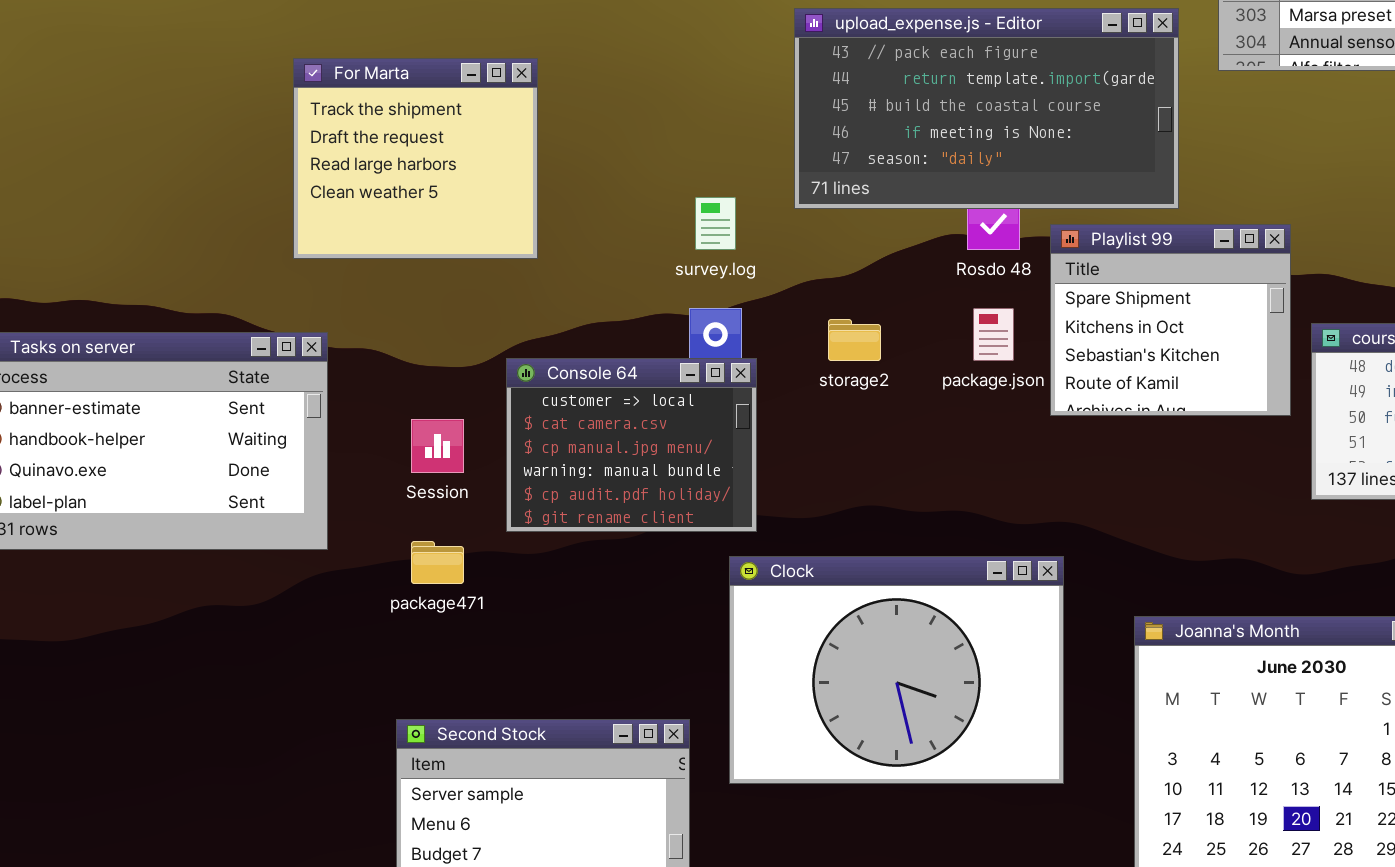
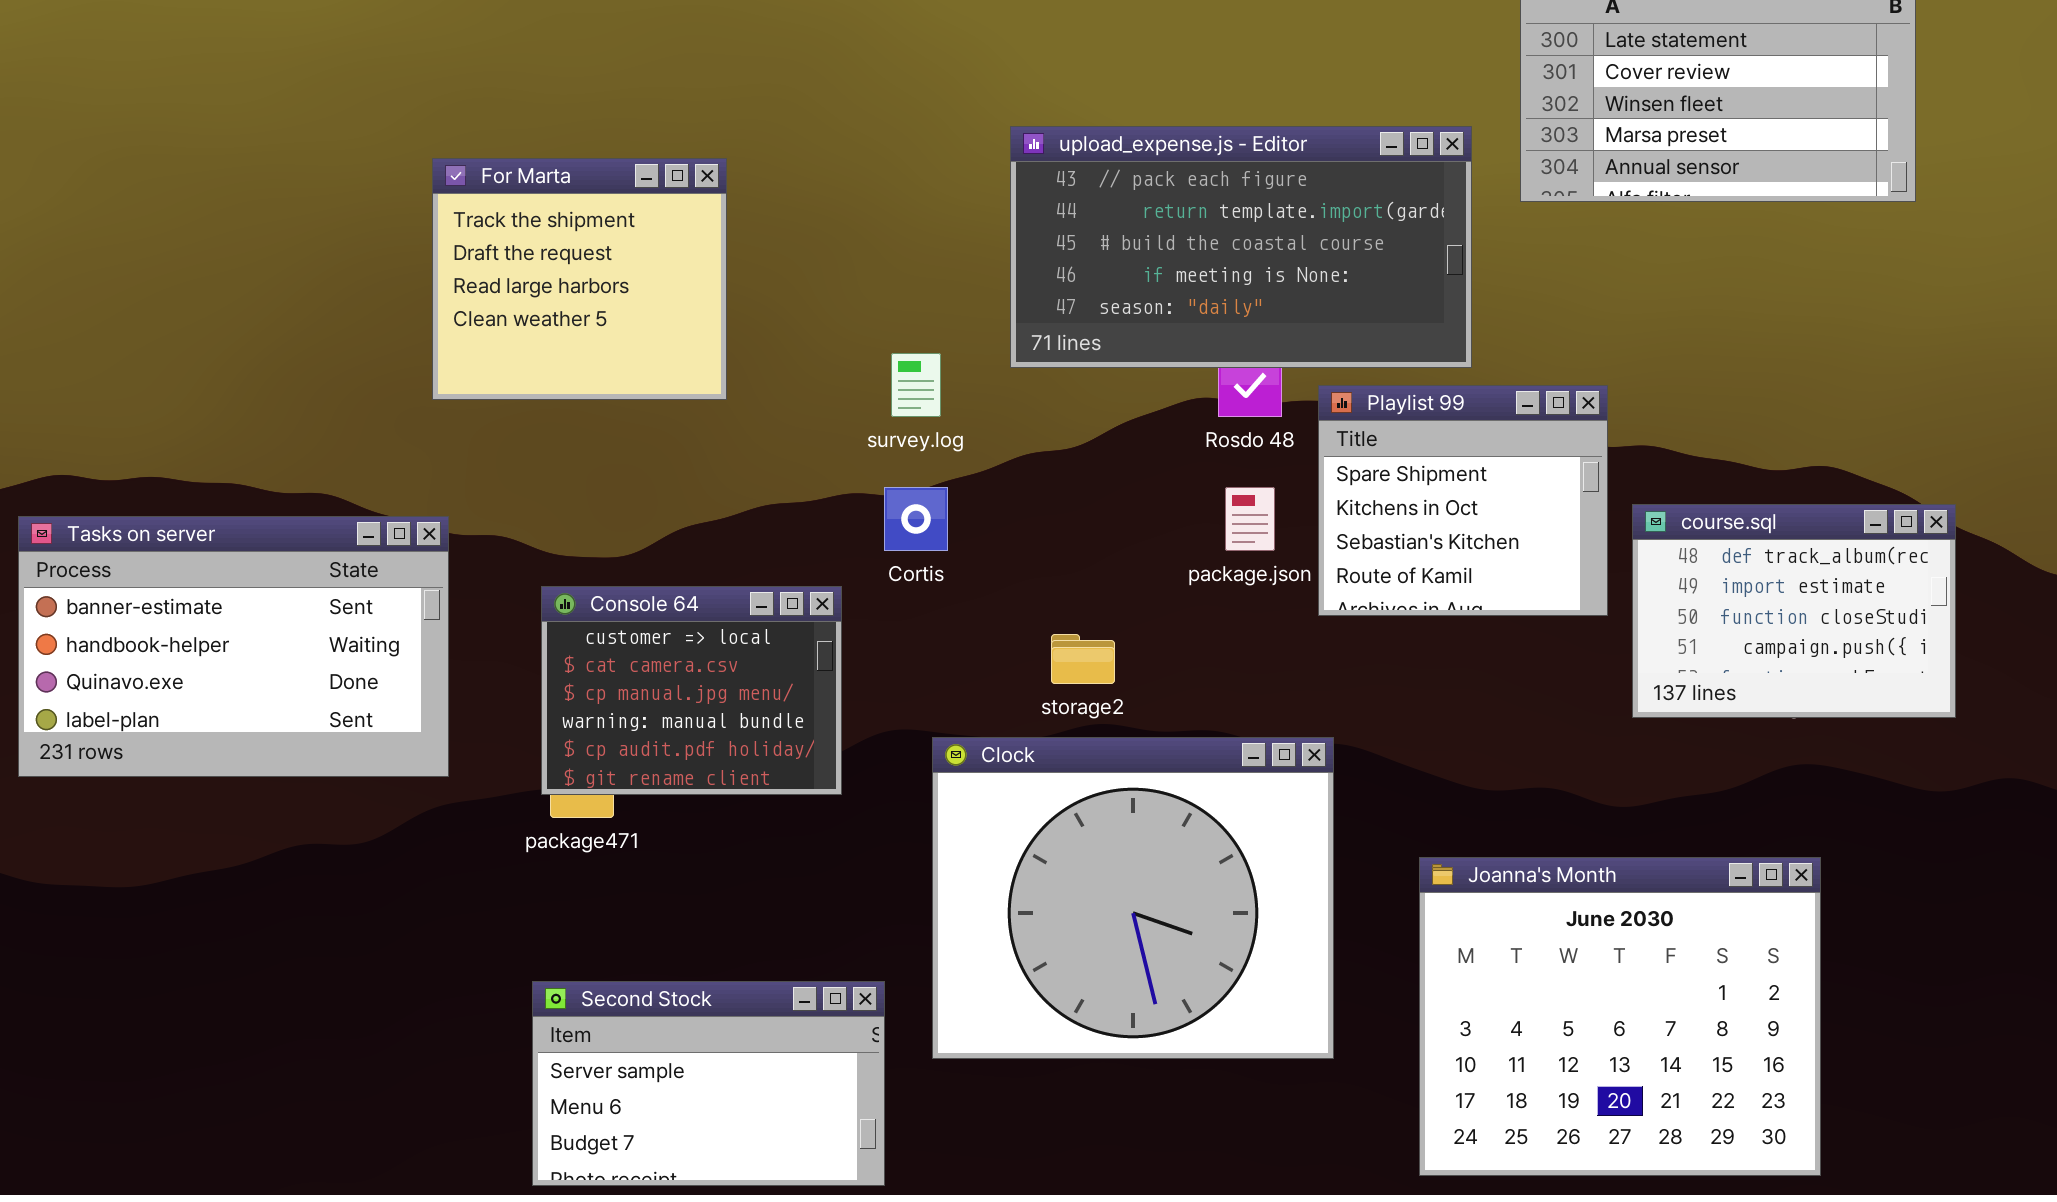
For Marta: [293,58,538,259] -> [432,158,727,400], moved
storage2: [828,319,881,361] -> [1051,634,1115,684], moved
Console 64: [506,358,757,532] -> [541,586,842,795], moved
Clock: [729,556,1064,784] -> [932,737,1334,1059], resized

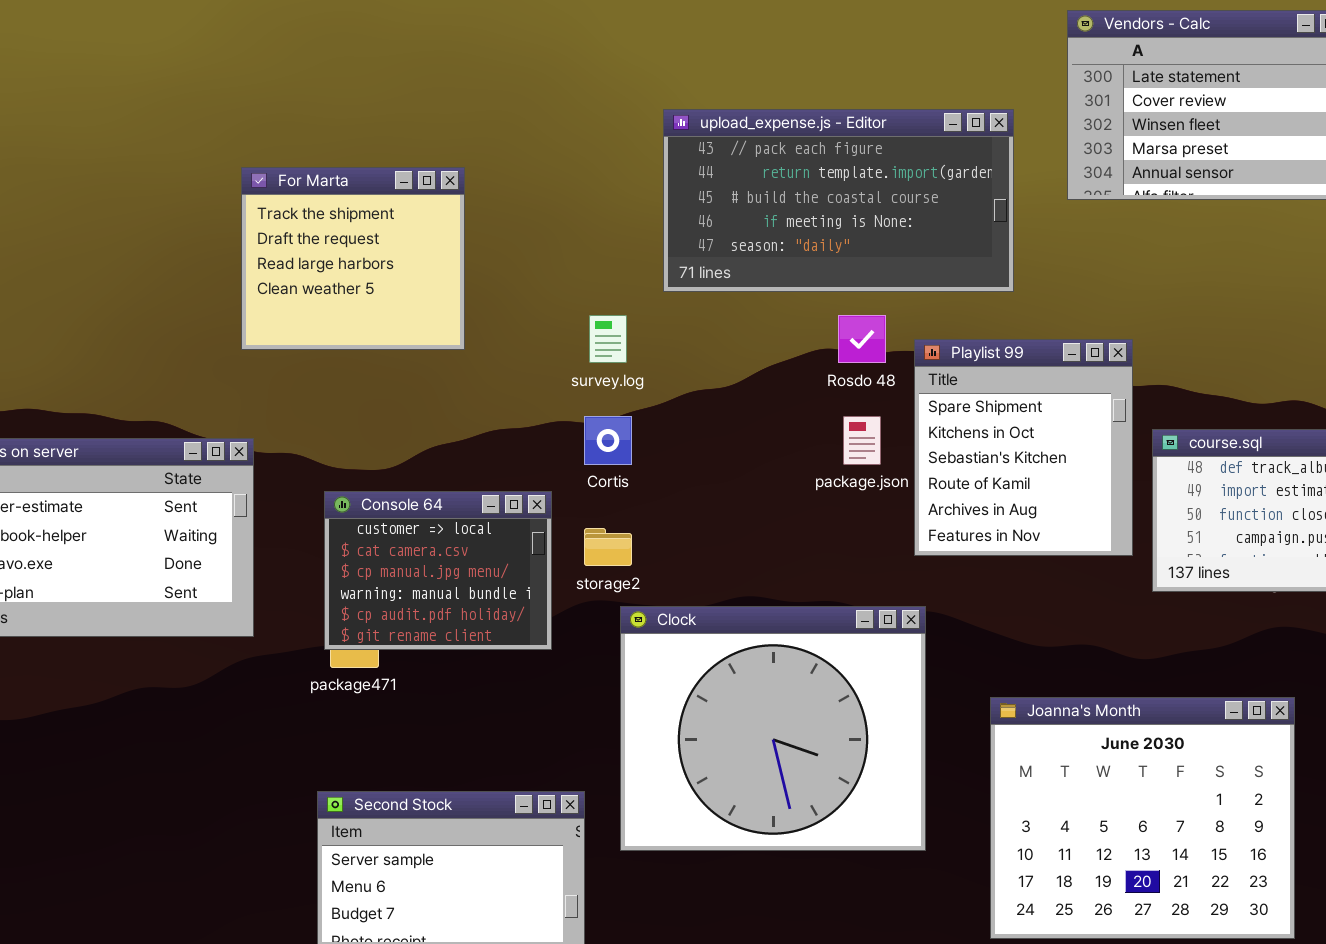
upload_expense.js - Editor: [1010,126,1472,368] -> [663,109,1014,292], moved
Playlist 99: [1318,385,1608,616] -> [914,339,1133,556], resized
storage2: [1051,634,1115,684] -> [584,528,632,566], moved

